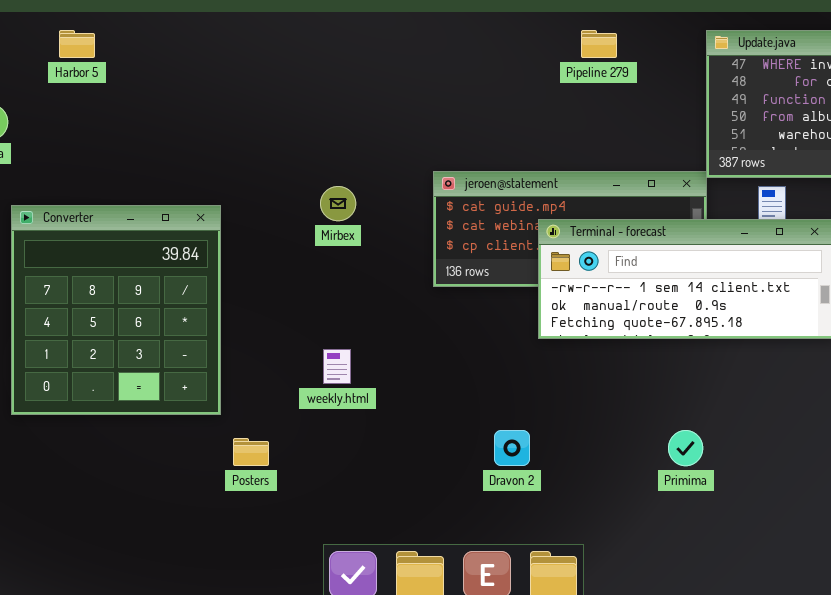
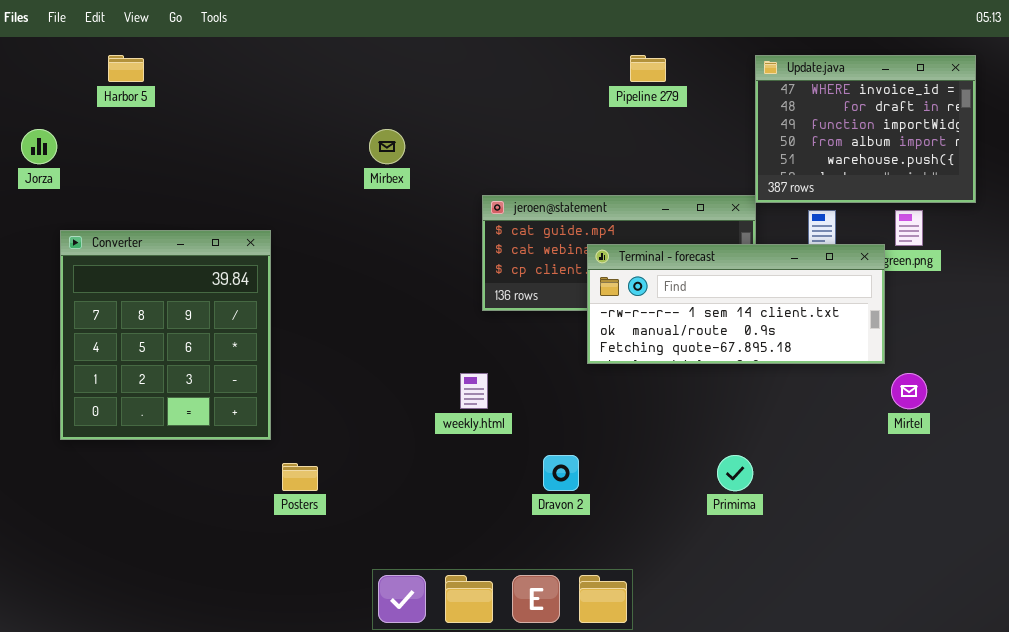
Mirbex: [320,186,356,221] -> [369,129,405,164], moved
weekly.html: [323,349,351,384] -> [460,373,488,409], moved

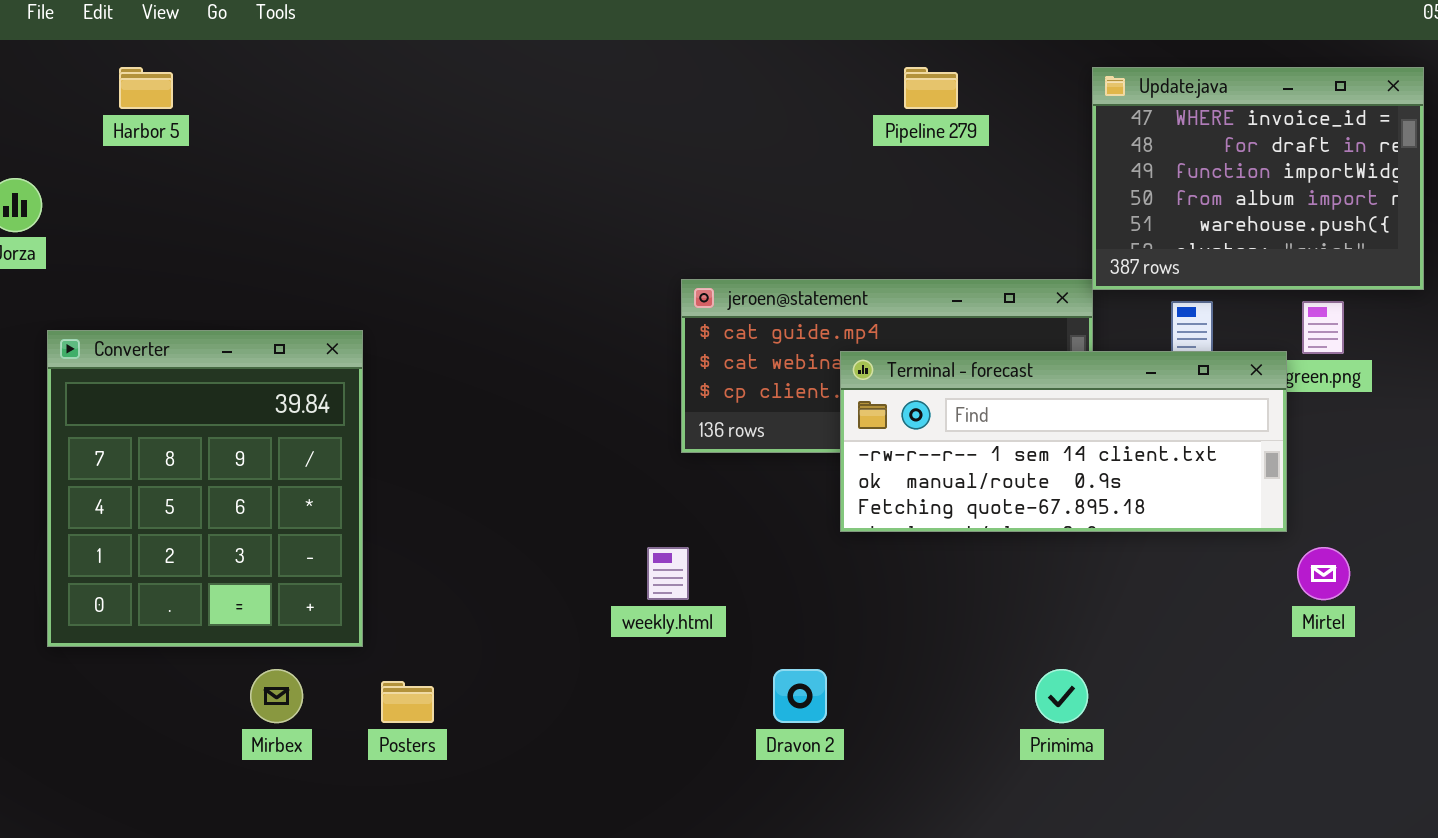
Mirbex: [369,129,405,164] -> [250,669,303,723], moved

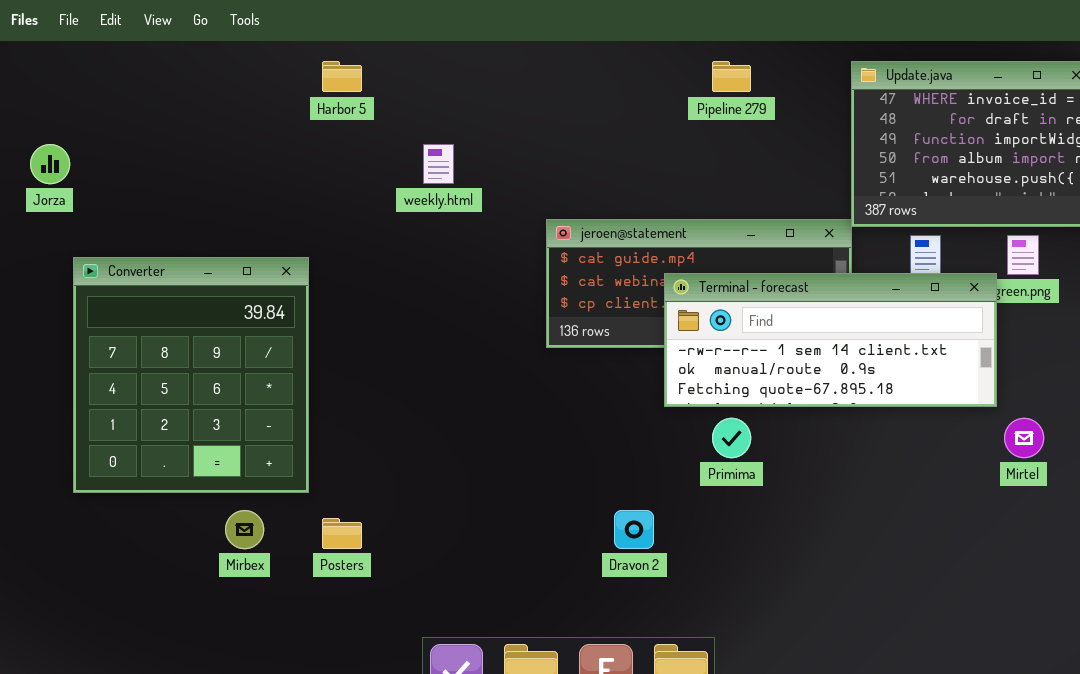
Harbor 5: [119,67,173,109] -> [322,61,362,92], moved
weekly.html: [647,547,689,600] -> [423,144,454,184], moved
Primima: [1035,669,1088,723] -> [712,418,751,458], moved

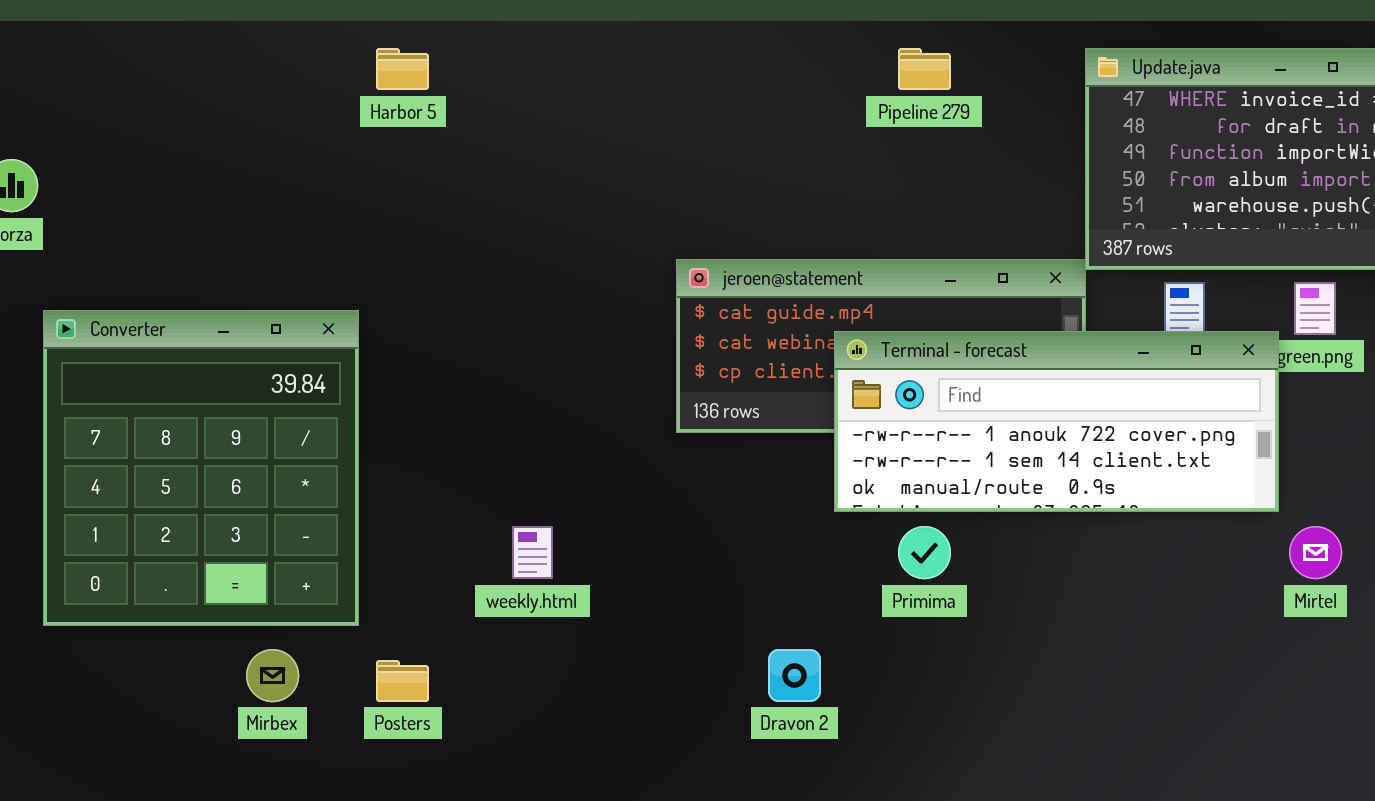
weekly.html: [423,144,454,184] -> [512,526,553,579], moved
Terminal - forecast: [664,273,997,407] -> [834,331,1279,512], scrolled up 1 row

